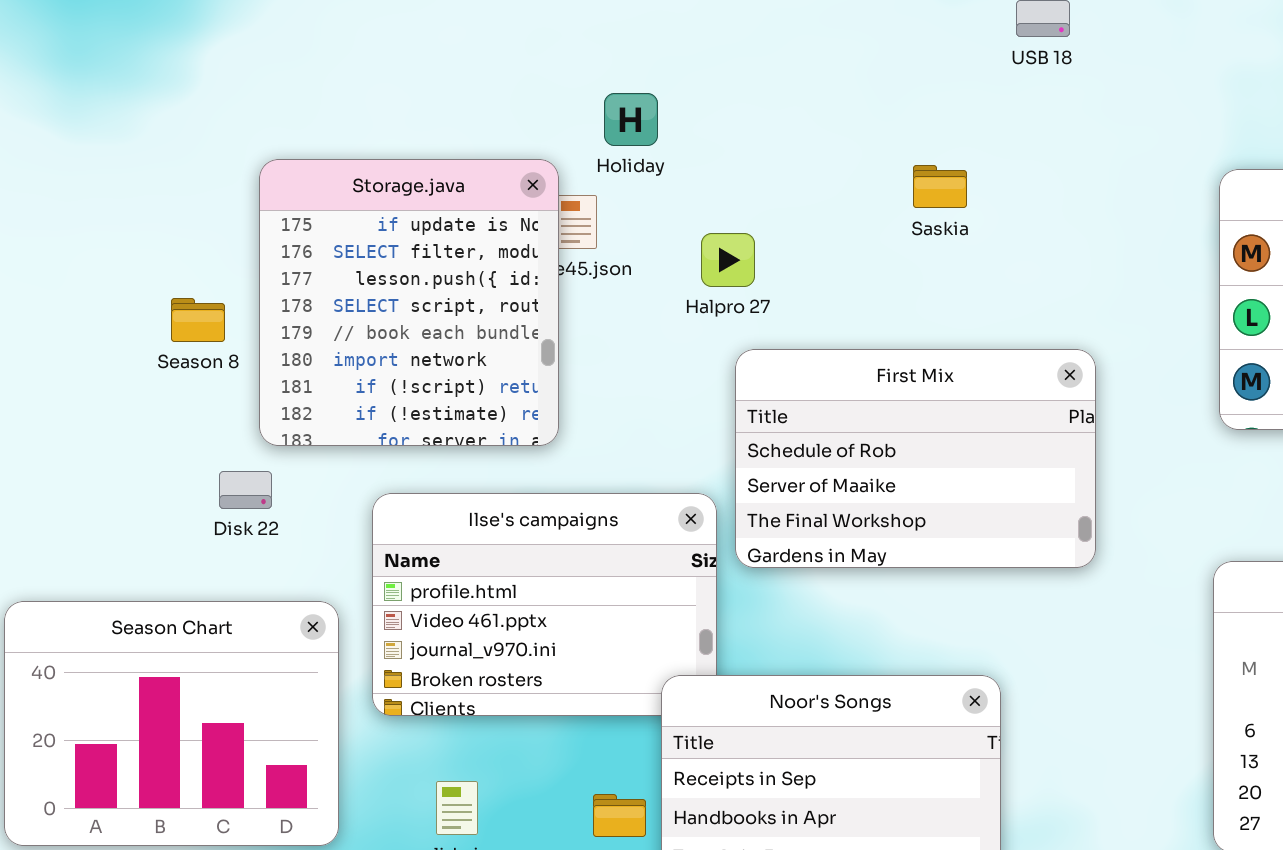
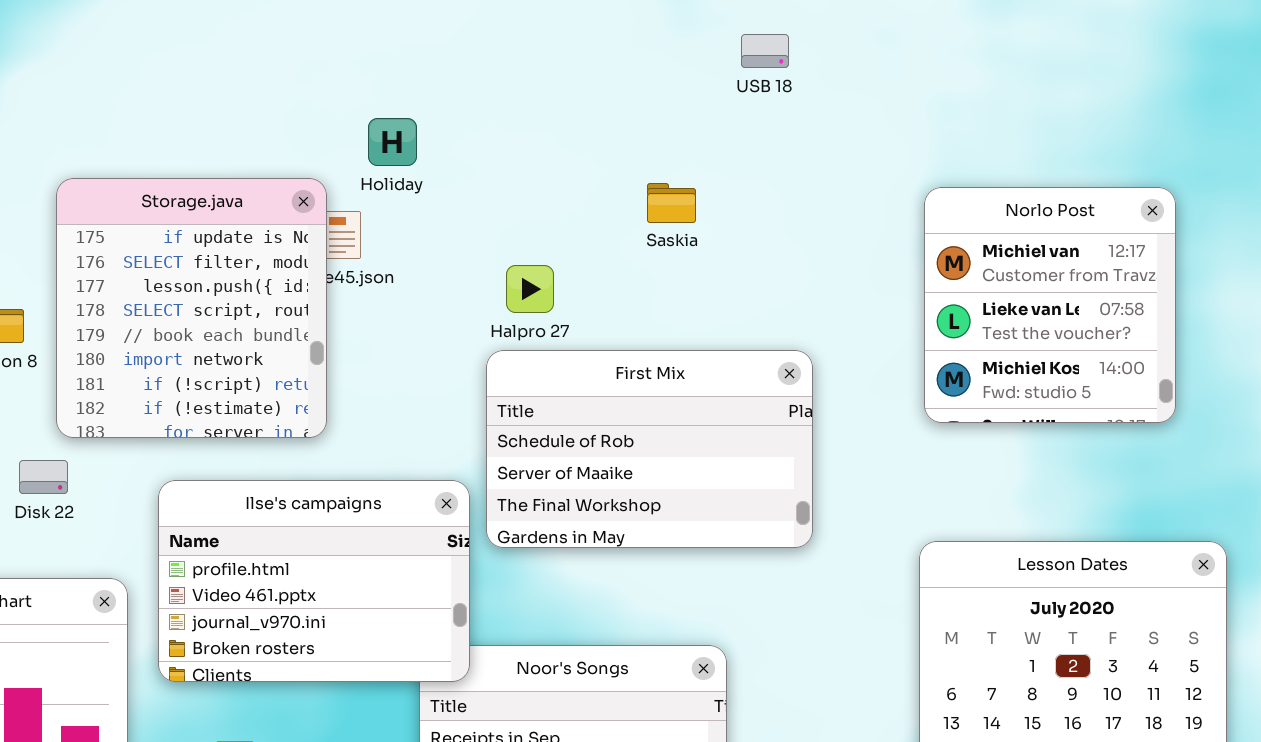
Halpro 27: [701,233,755,287] -> [506,265,554,313], moved
Ilse's campaigns: [372,493,717,716] -> [158,480,470,682], raised

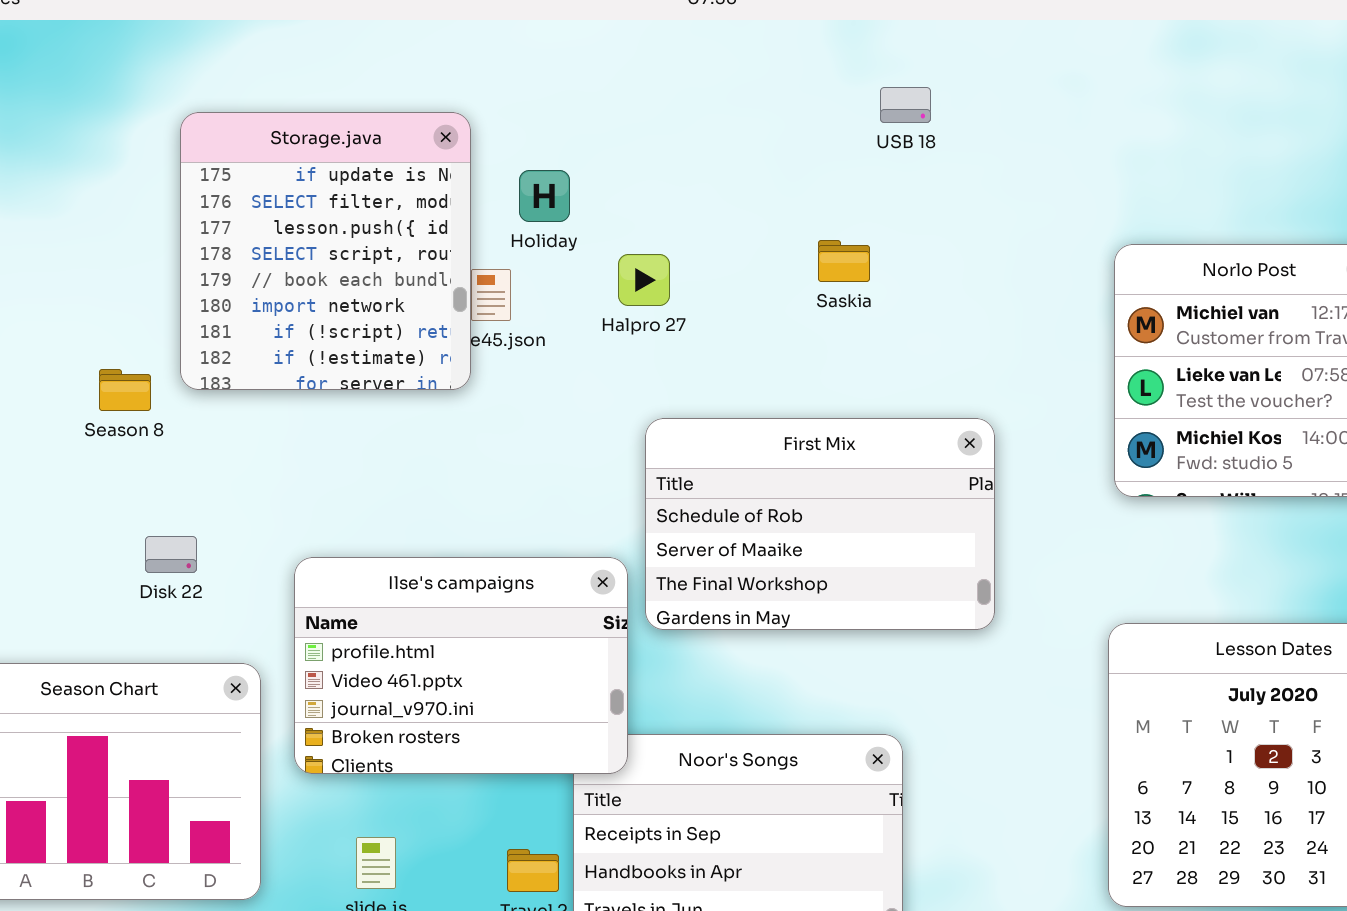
USB 18: [741,34,789,68] -> [880,87,931,123], moved
Storage.java: [56,178,327,438] -> [180,112,471,390], moved
Halpro 27: [506,265,554,313] -> [618,254,670,306], moved

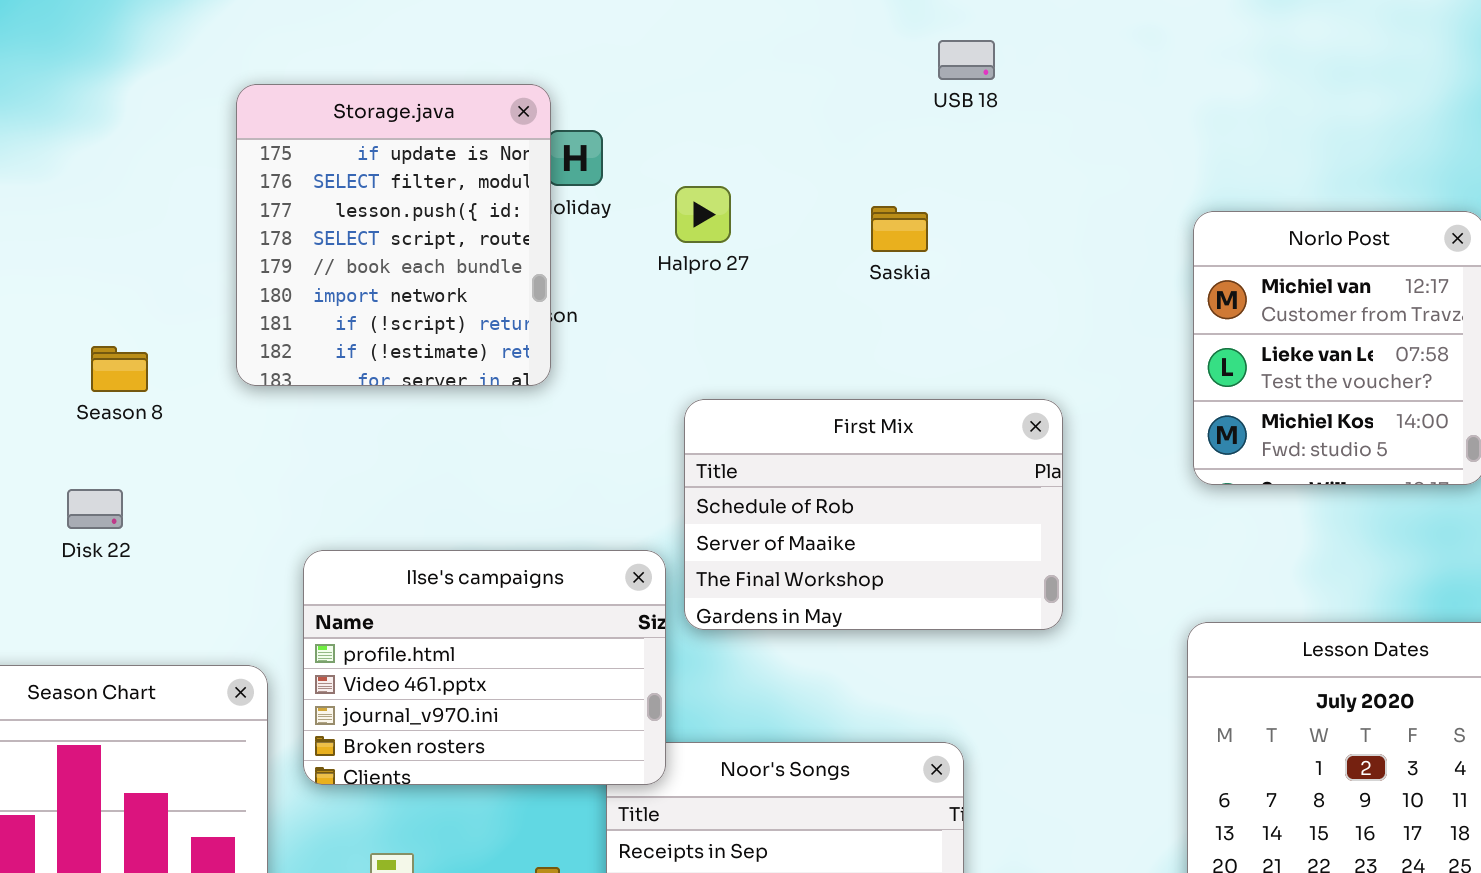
Storage.java: [180,112,471,390] -> [236,84,551,386], moved
Halpro 27: [618,254,670,306] -> [675,186,731,243], moved
Disk 22: [145,536,197,573] -> [67,489,123,529], moved

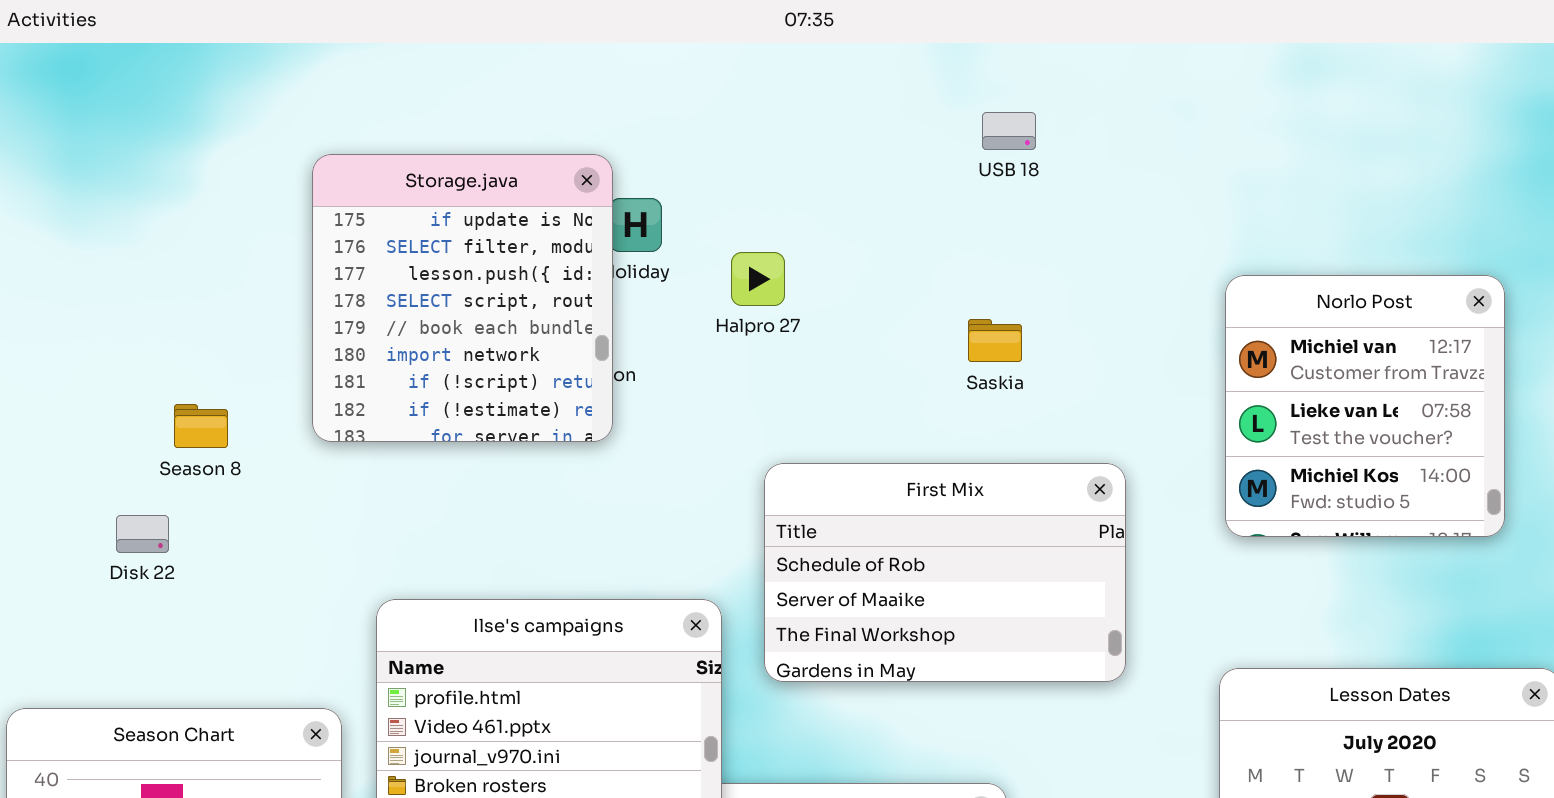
Saskia: [871,206,928,252] -> [968,319,1022,362], moved
First Mix: [684,399,1063,630] -> [764,463,1126,682], moved
Disk 22: [67,489,123,529] -> [116,515,169,553], moved

